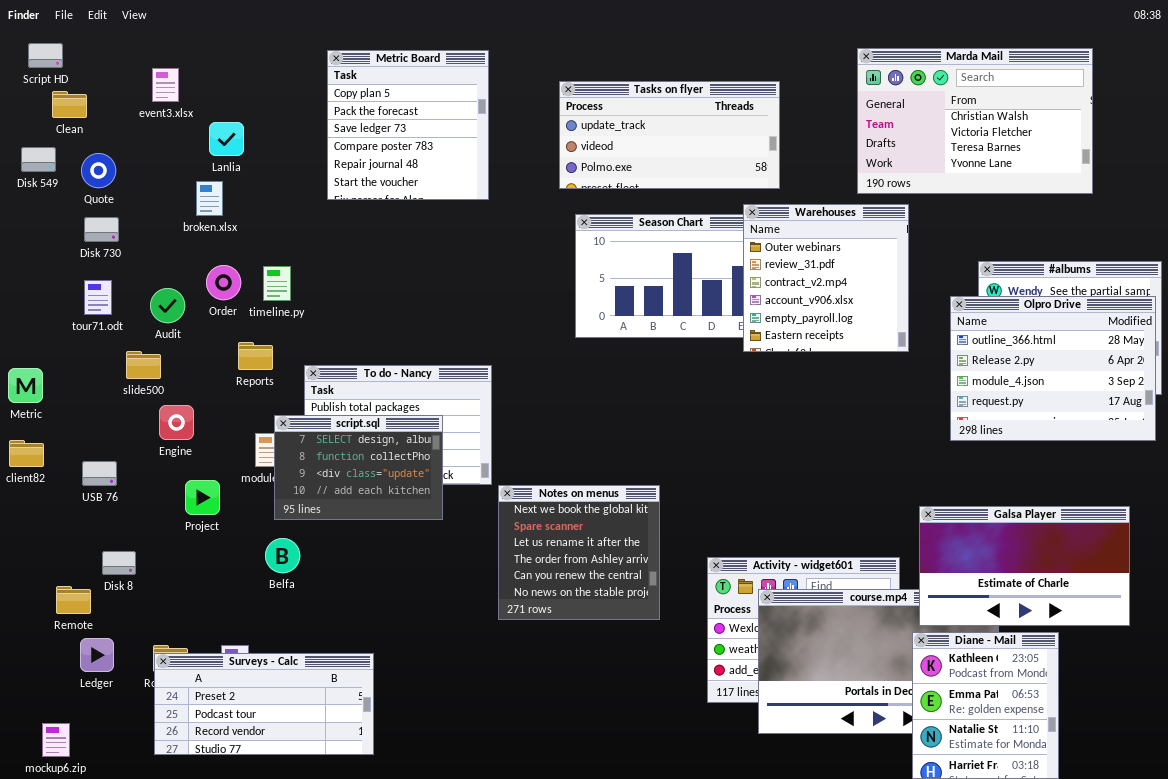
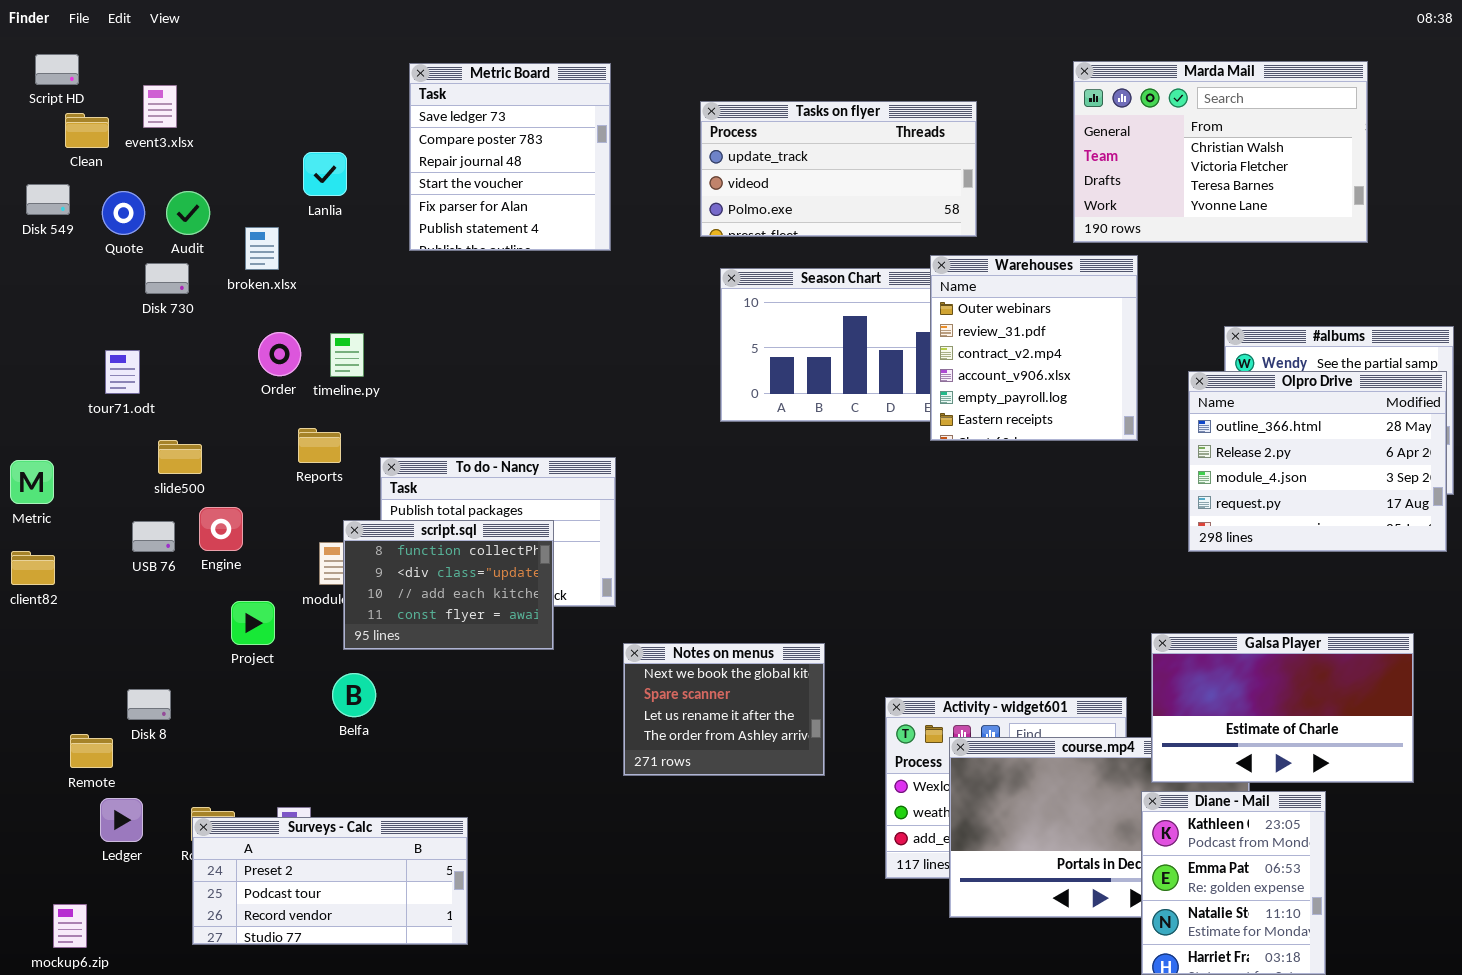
Metric Board: [327,50,489,200] -> [409,63,611,251], scrolled down 2 rows
event3.xlsx: [152,68,179,102] -> [143,85,177,128], moved
Lanlia: [209,122,244,156] -> [303,152,347,196], moved
Disk 730: [84,217,119,242] -> [145,263,189,294], moved
Audit: [150,288,185,323] -> [166,191,210,235], moved
script.sql: [274,415,443,520] -> [343,520,554,650], scrolled down 1 row
USB 76: [82,461,117,486] -> [132,521,175,552], moved
Notes on menus: [498,485,660,620] -> [623,643,825,776], resized

